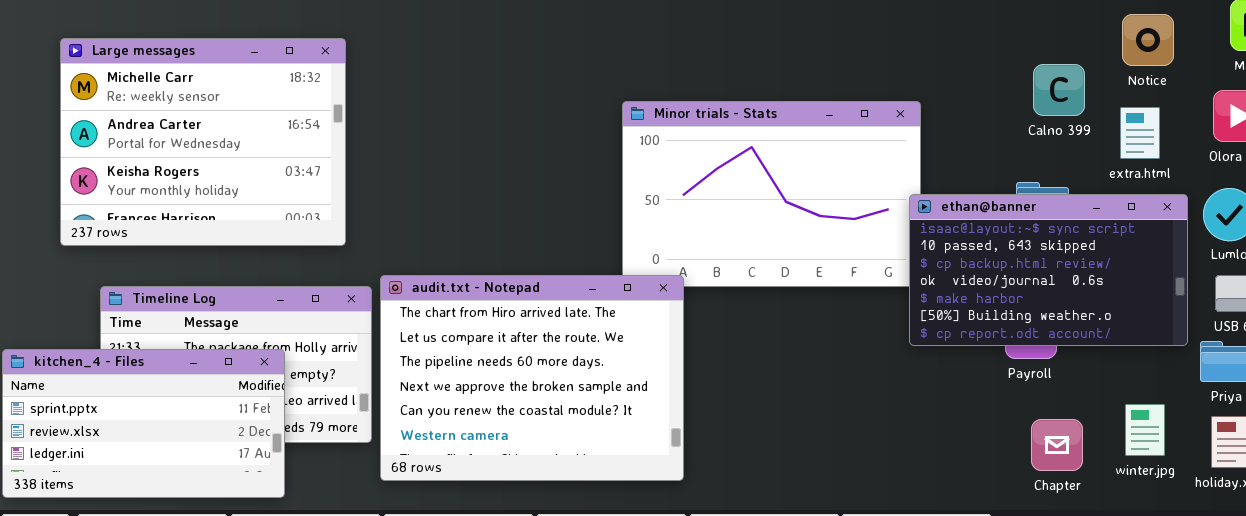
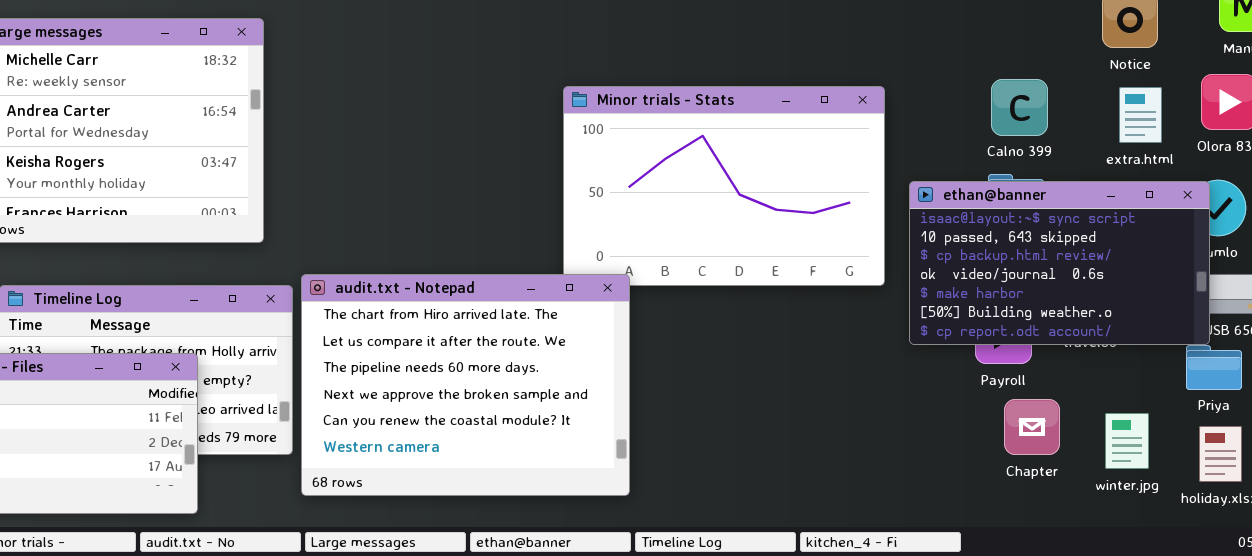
Calno 399: [1033,64,1085,116] -> [991,79,1048,136], moved
extra.html: [1120,107,1160,159] -> [1119,87,1162,143], moved
ethan@banner: [909,194,1188,346] -> [909,181,1210,345], moved
Chapter: [1031,419,1083,471] -> [1004,399,1060,455], moved

